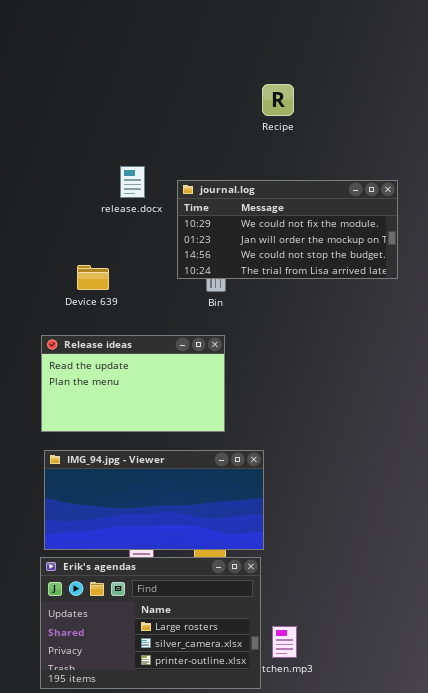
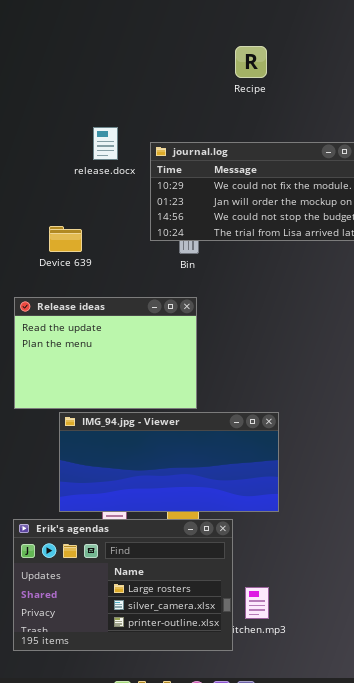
Release ideas: [41,335,225,432] -> [14,297,197,409], resized
IMG_94.jpg - Viewer: [44,450,264,550] -> [59,412,279,512], moved

